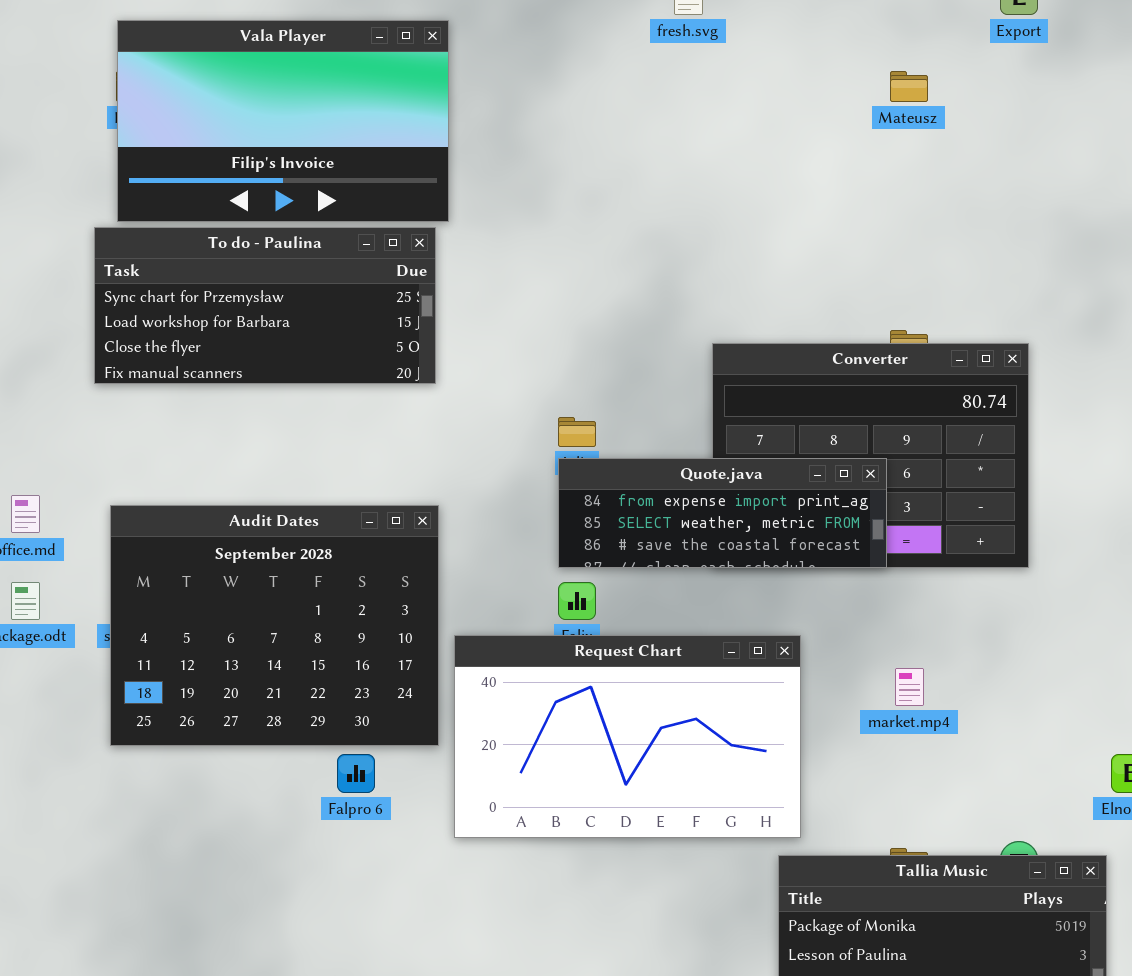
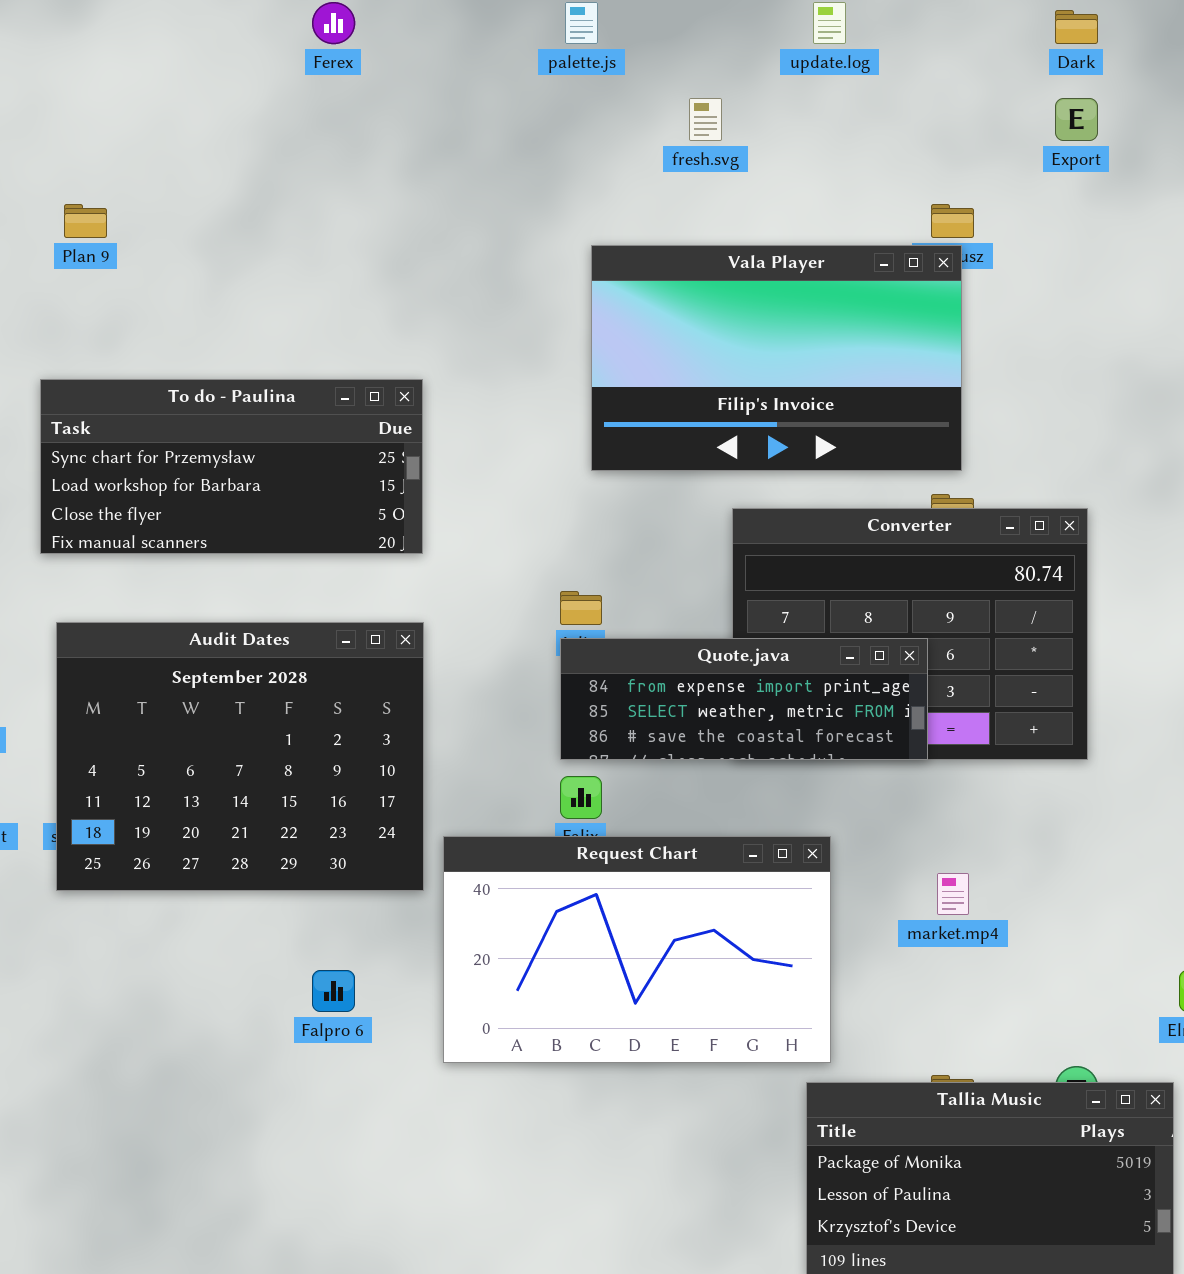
Vala Player: [117,20,449,222] -> [591,245,962,471], moved
Audit Dates: [110,505,439,746] -> [56,622,424,891], moved

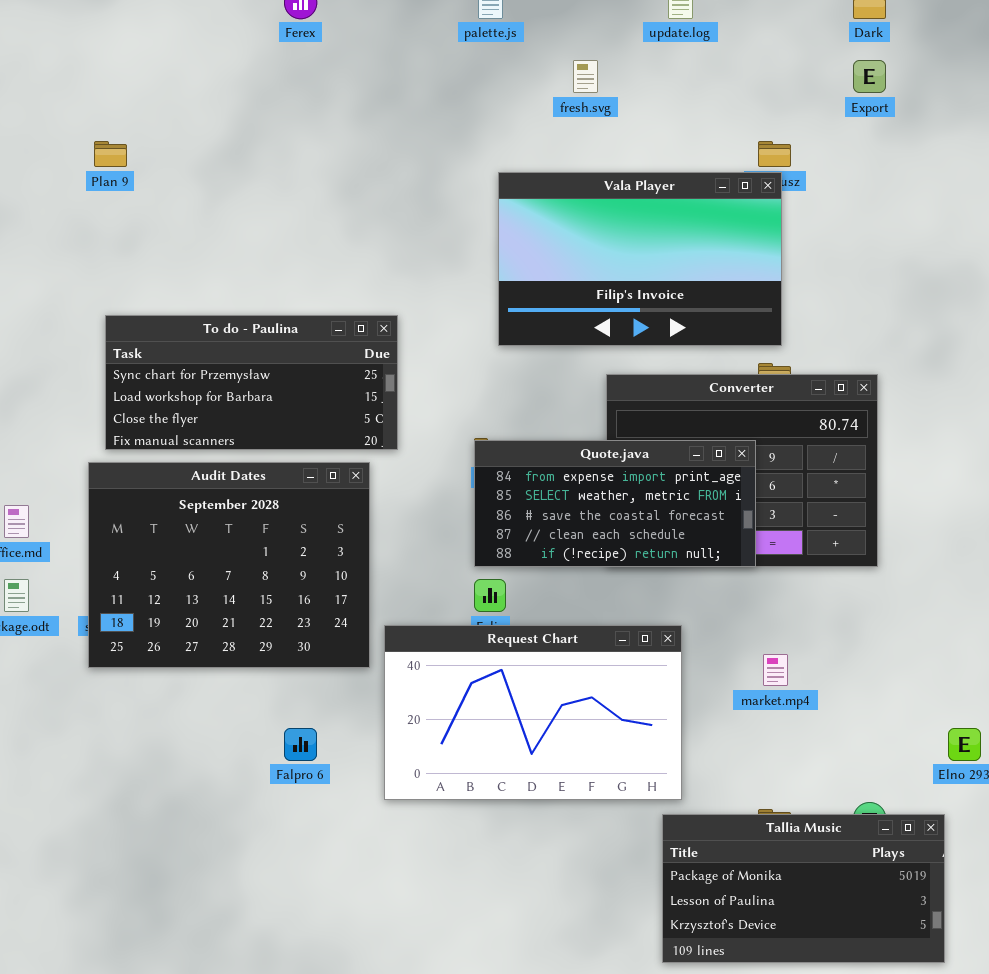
To do - Paulina: [40,379,423,554] -> [105,315,398,450], moved
Quote.java: [560,638,928,760] -> [474,440,756,567], resized

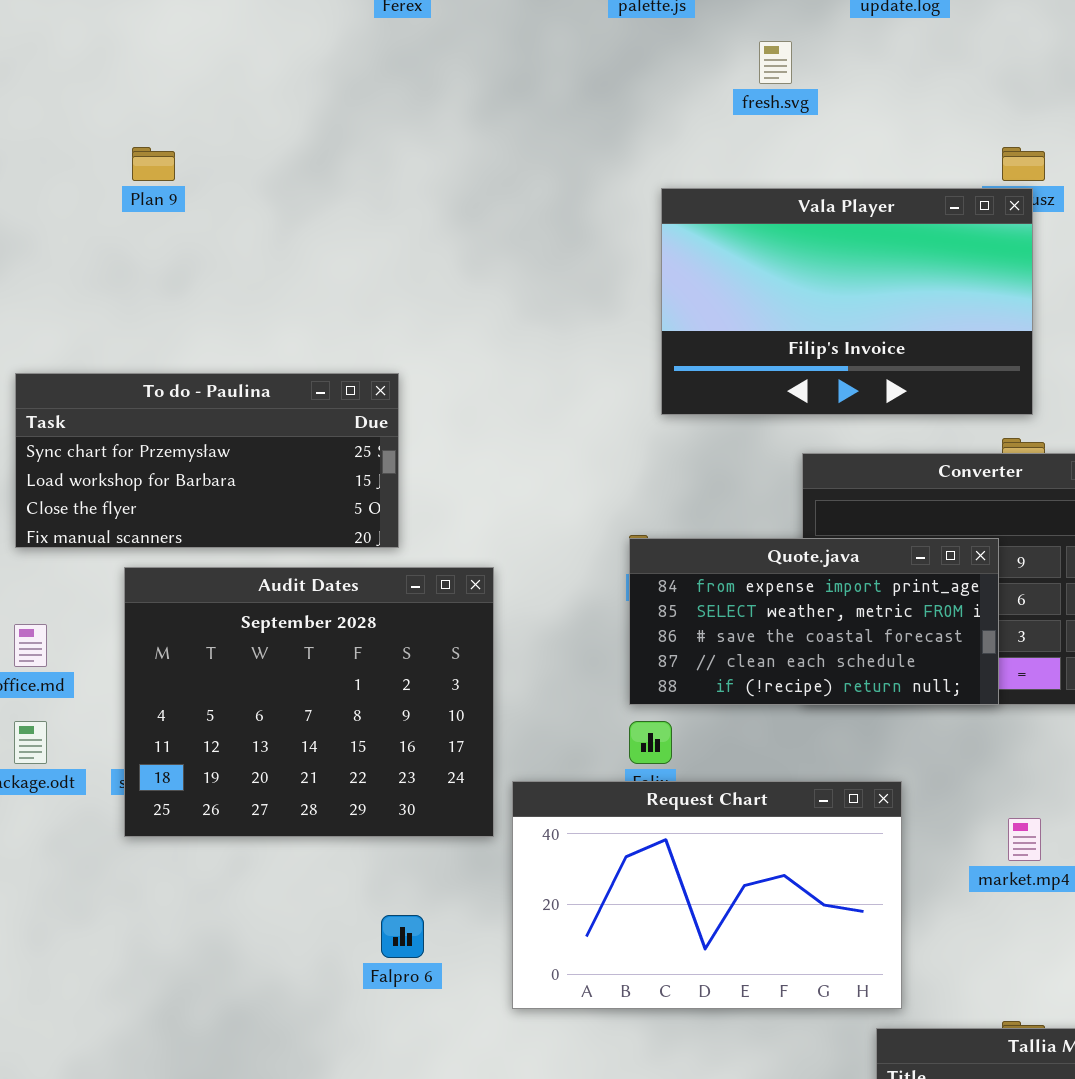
To do - Paulina: [105,315,398,450] -> [15,373,399,548], moved

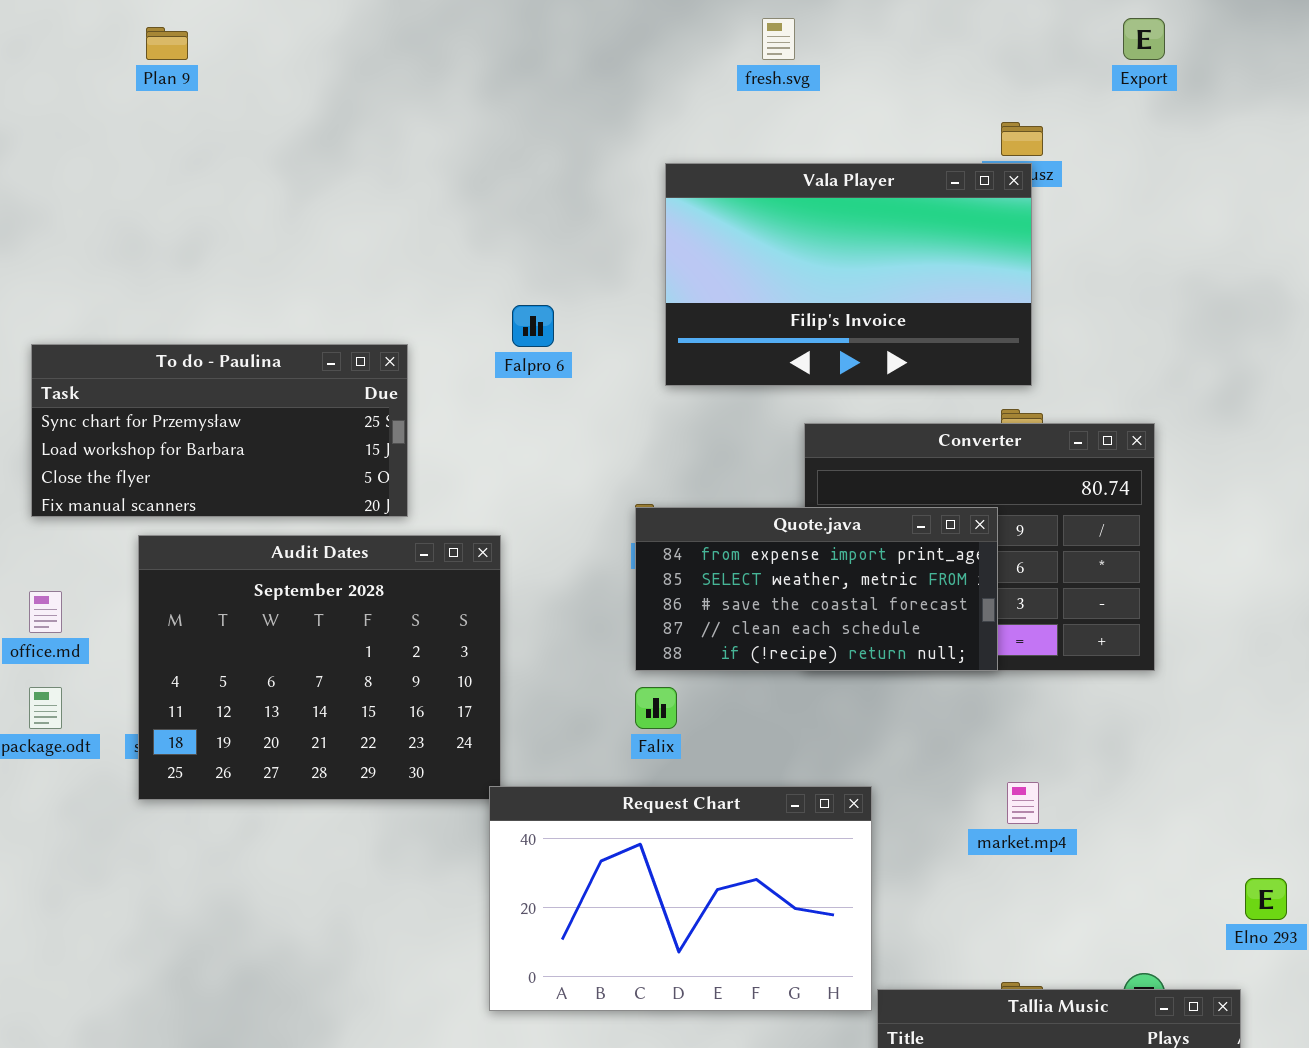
Plan 9: [132,147,175,181] -> [146,27,188,60], moved
Request Chart: [512,781,902,1009] -> [489,786,872,1011], moved
Falpro 6: [381,915,424,958] -> [512,305,554,347], moved

